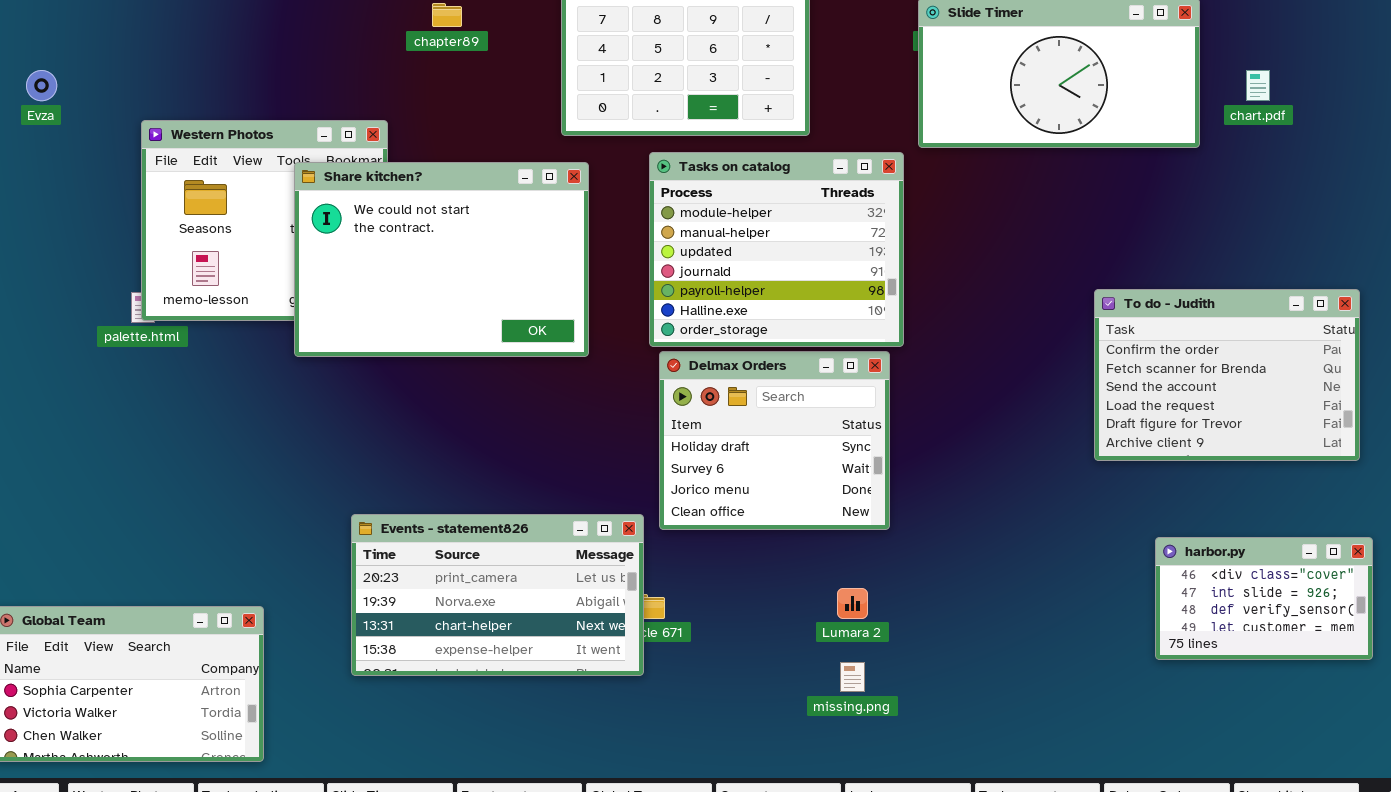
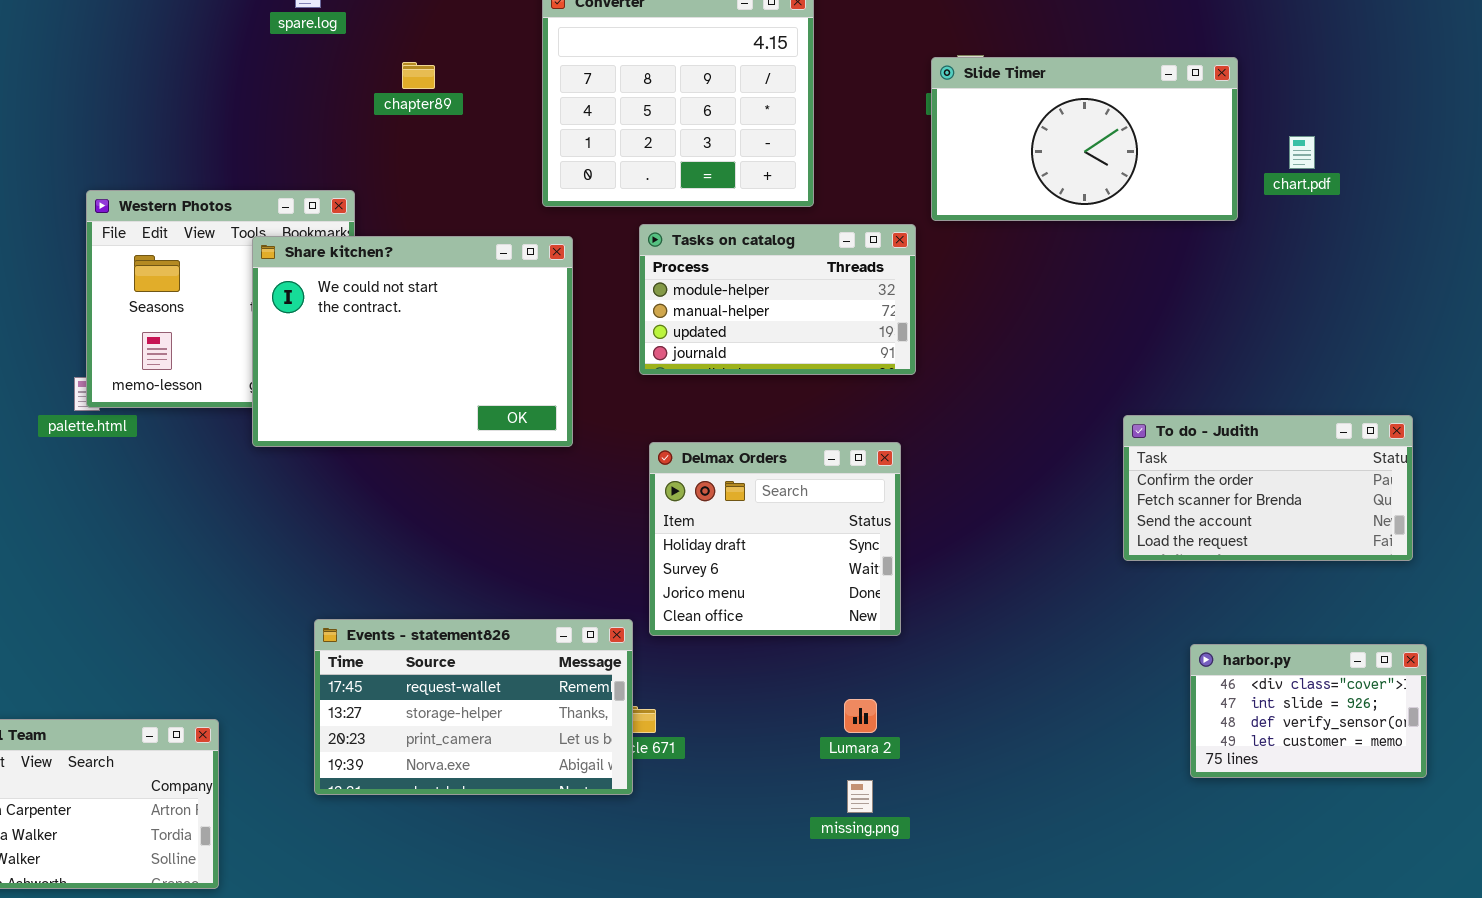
Tasks on catalog: [649,152,904,347] -> [639,224,916,375], resized
To do - Judith: [1094,289,1360,461] -> [1123,415,1413,561], resized
Events - statement826: [351,514,644,676] -> [314,619,633,795], scrolled up 2 rows

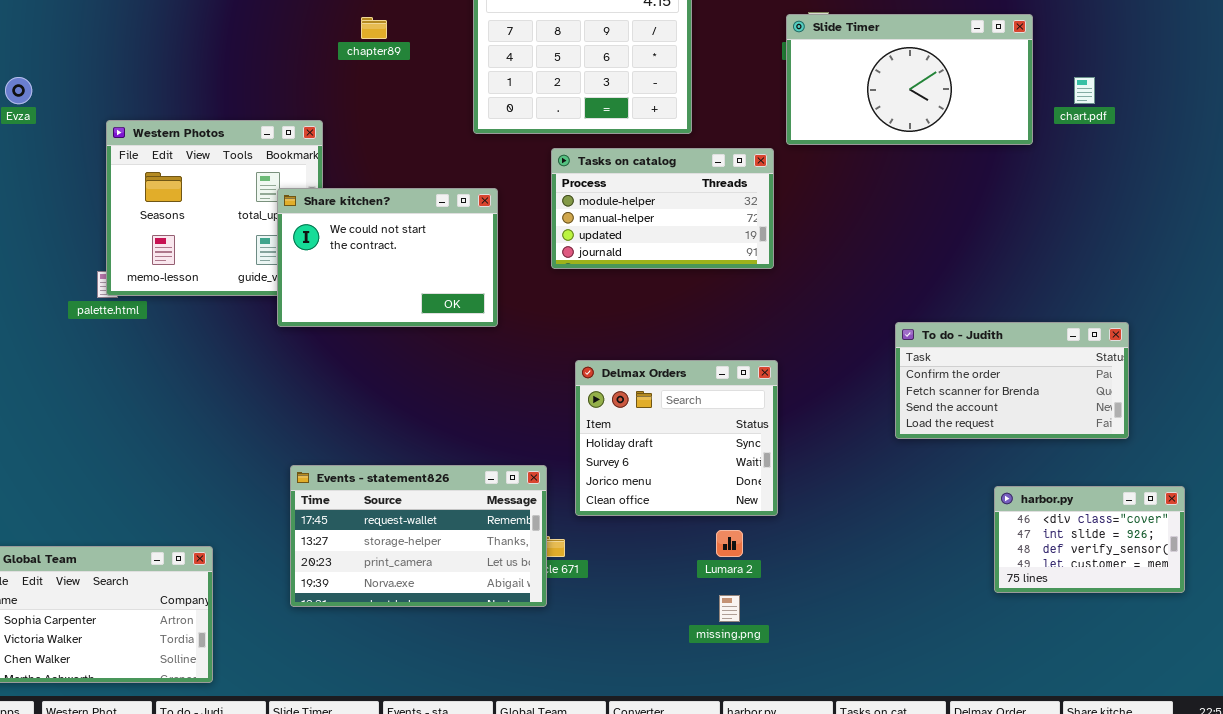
Share kitchen?: [252,236,573,447] -> [277,188,498,327], resized
To do - Judith: [1123,415,1413,561] -> [895,322,1129,439], moved
Delmax Orders: [649,442,901,636] -> [575,360,778,516], moved

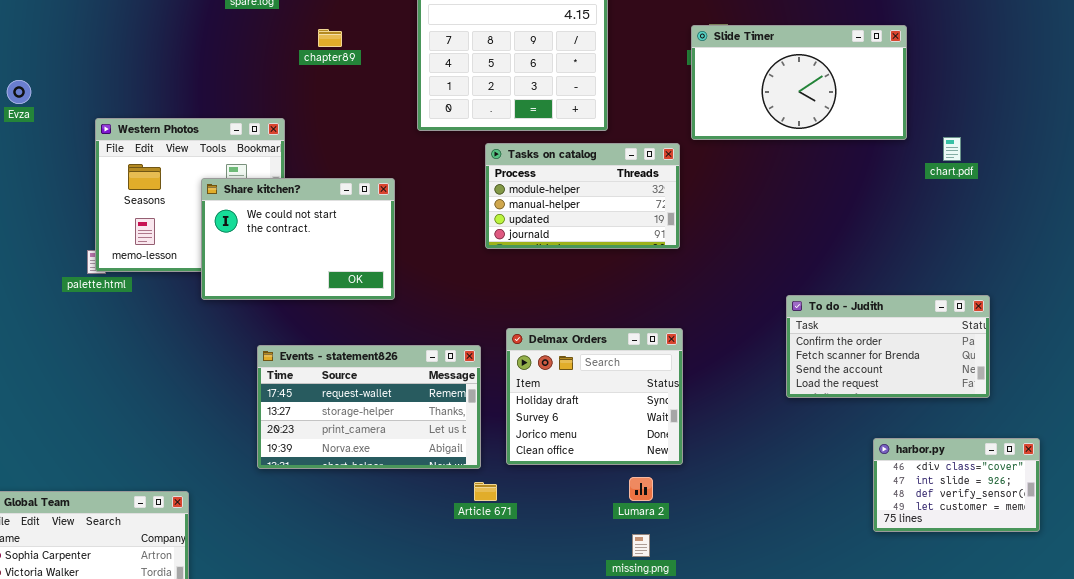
chart.pdf: [1074,77,1095,104] -> [943,137,961,161], moved
Share kitchen?: [277,188,498,327] -> [201,178,395,300], moved
Events - statement826: [290,465,547,607] -> [257,345,481,469], moved

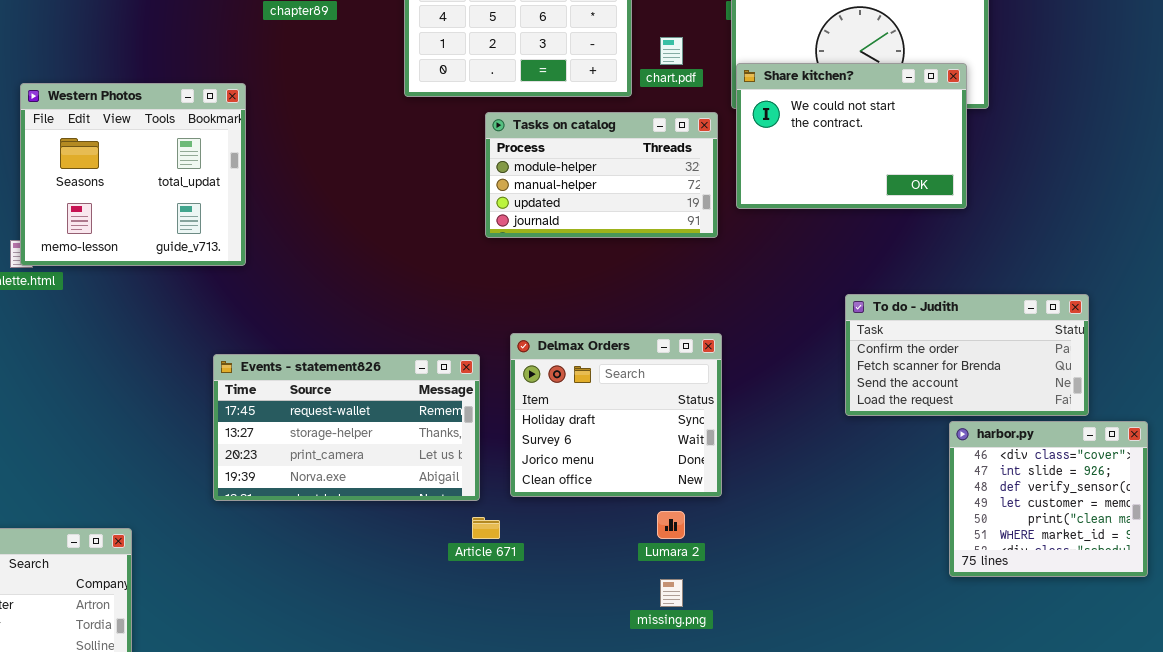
chart.pdf: [943,137,961,161] -> [660,37,683,65], moved
Share kitchen?: [201,178,395,300] -> [736,63,967,209], moved
harbor.py: [873,438,1040,532] -> [949,421,1148,577], resized

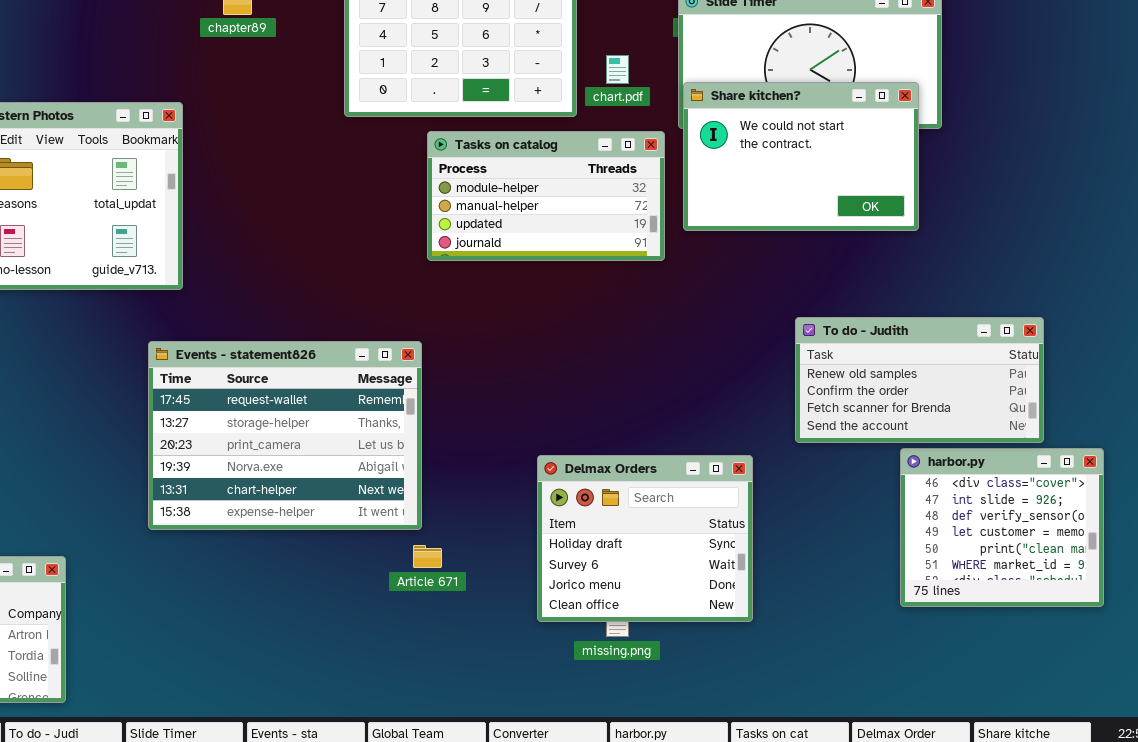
To do - Judith: [845,294,1089,416] -> [795,317,1044,443], scrolled up 1 row
Delmax Orders: [510,333,722,497] -> [537,455,753,622], moved
Events - statement826: [213,354,480,501] -> [148,341,422,530], resized

